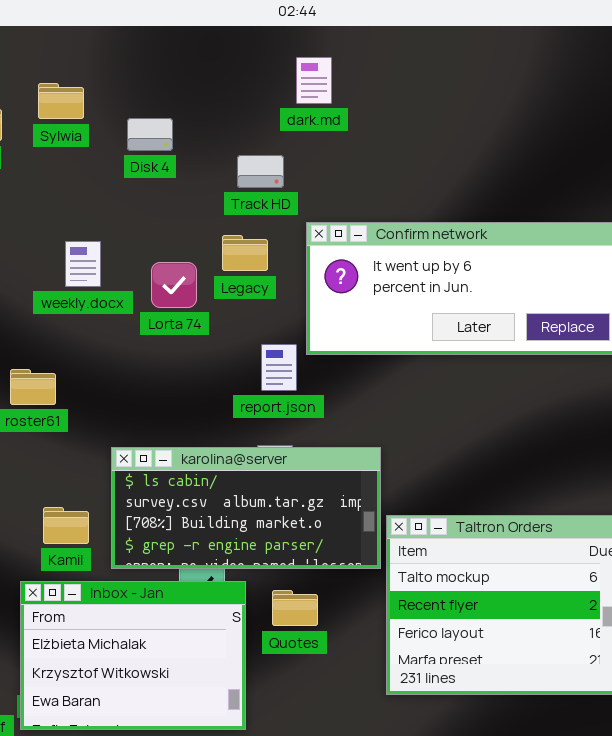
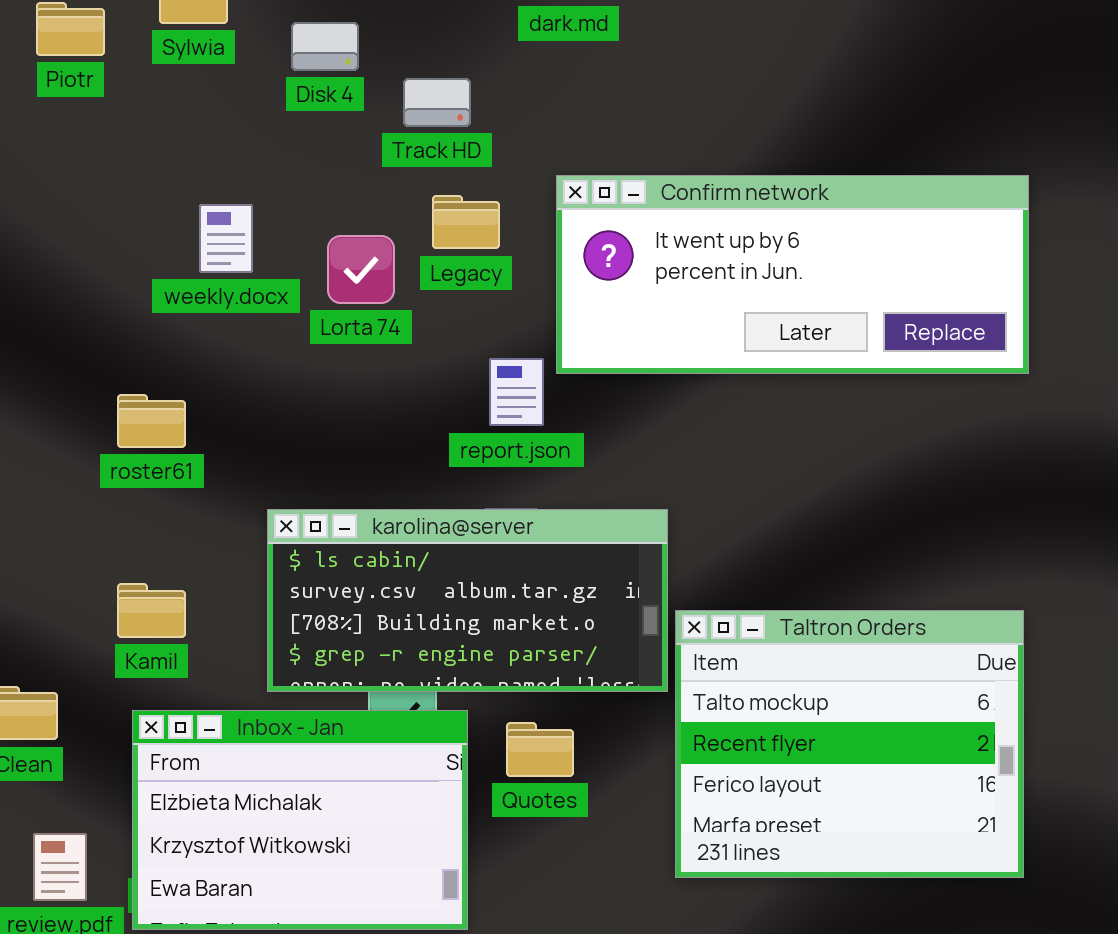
Track HD: [237,155,284,188] -> [403,78,471,127], moved
Kamil: [43,507,89,544] -> [117,583,186,638], moved

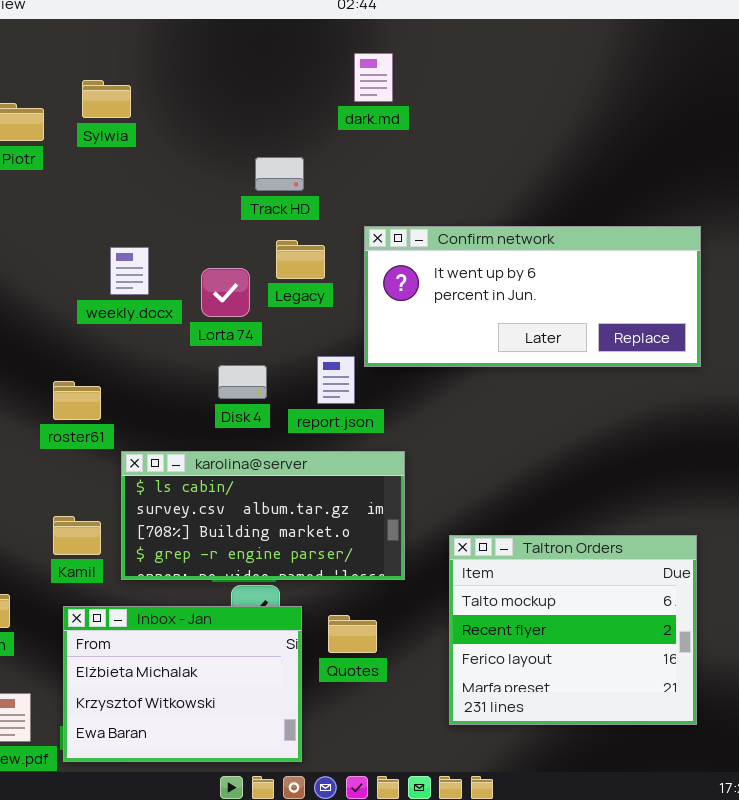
Disk 4: [291,22,359,71] -> [218,365,267,399], moved
karolina@server: [267,509,668,692] -> [121,451,405,580], moved

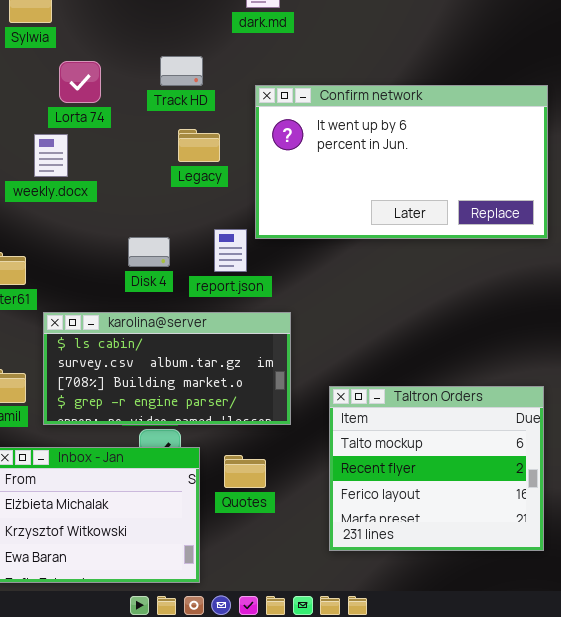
Confirm network: [364,226,701,367] -> [255,85,548,239], resized
Lorta 74: [201,268,250,317] -> [59,61,101,103], moved

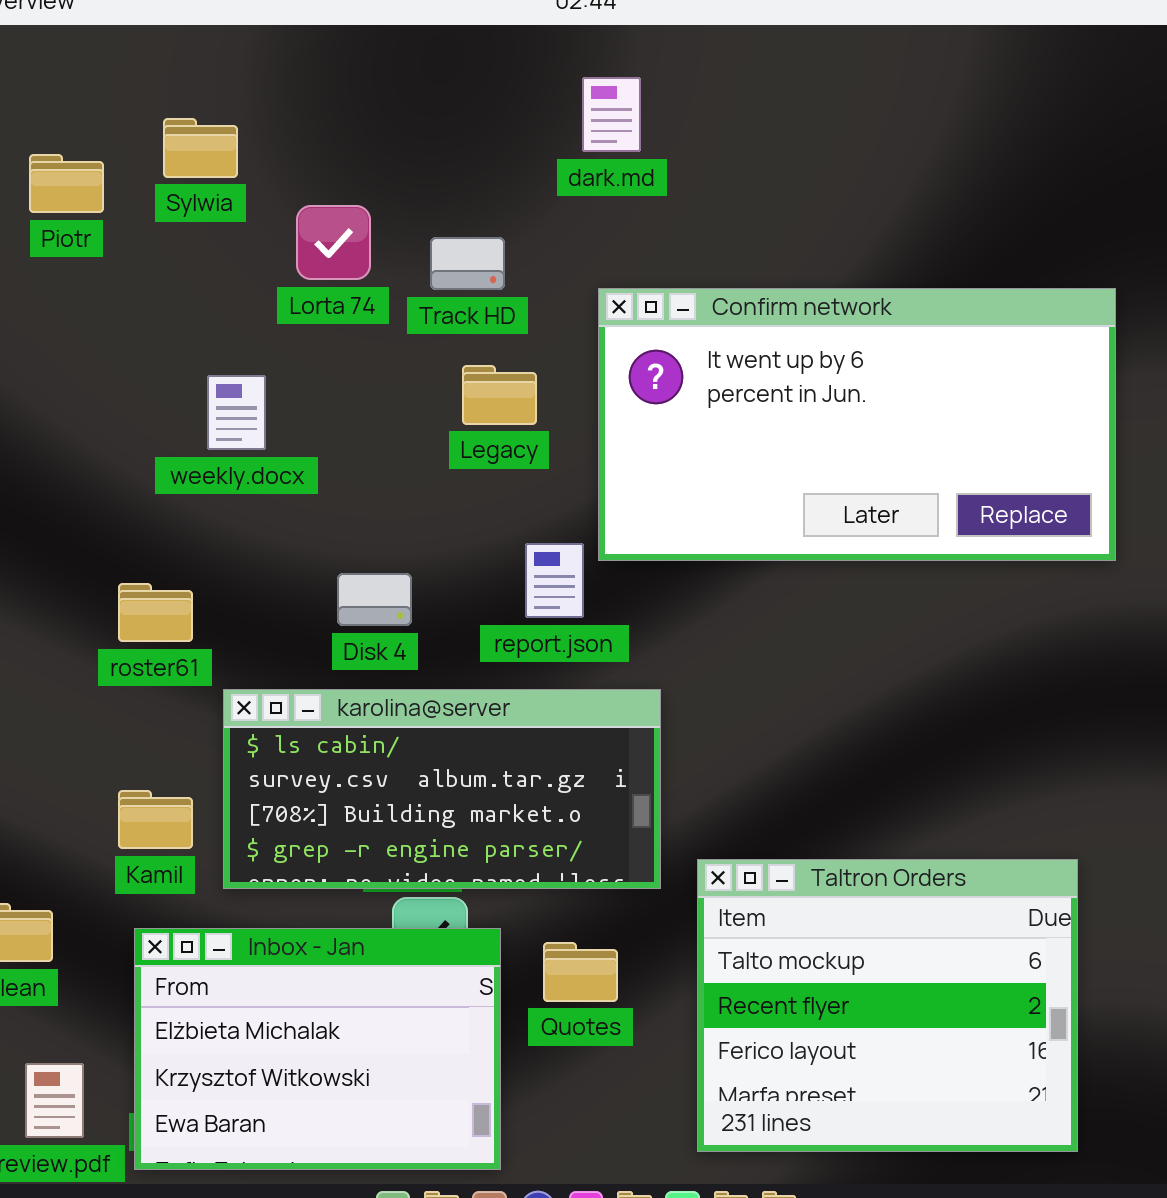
Lorta 74: [59,61,101,103] -> [296,205,371,280], moved
Disk 4: [128,237,170,267] -> [337,573,412,626], moved
Taltron Orders: [329,386,544,551] -> [697,859,1078,1152], moved

